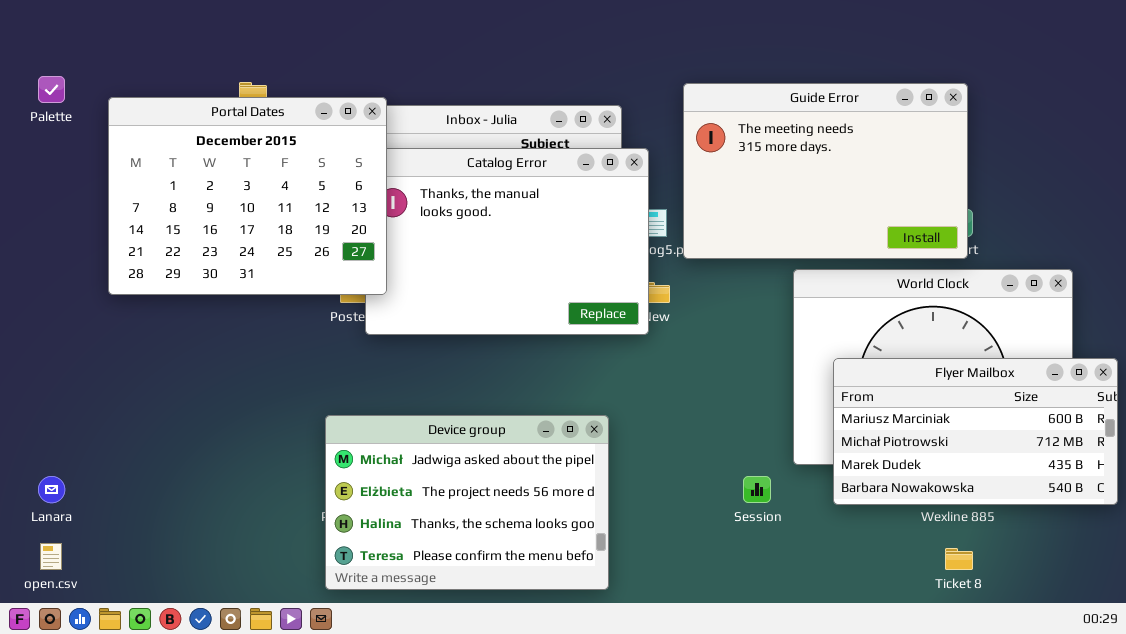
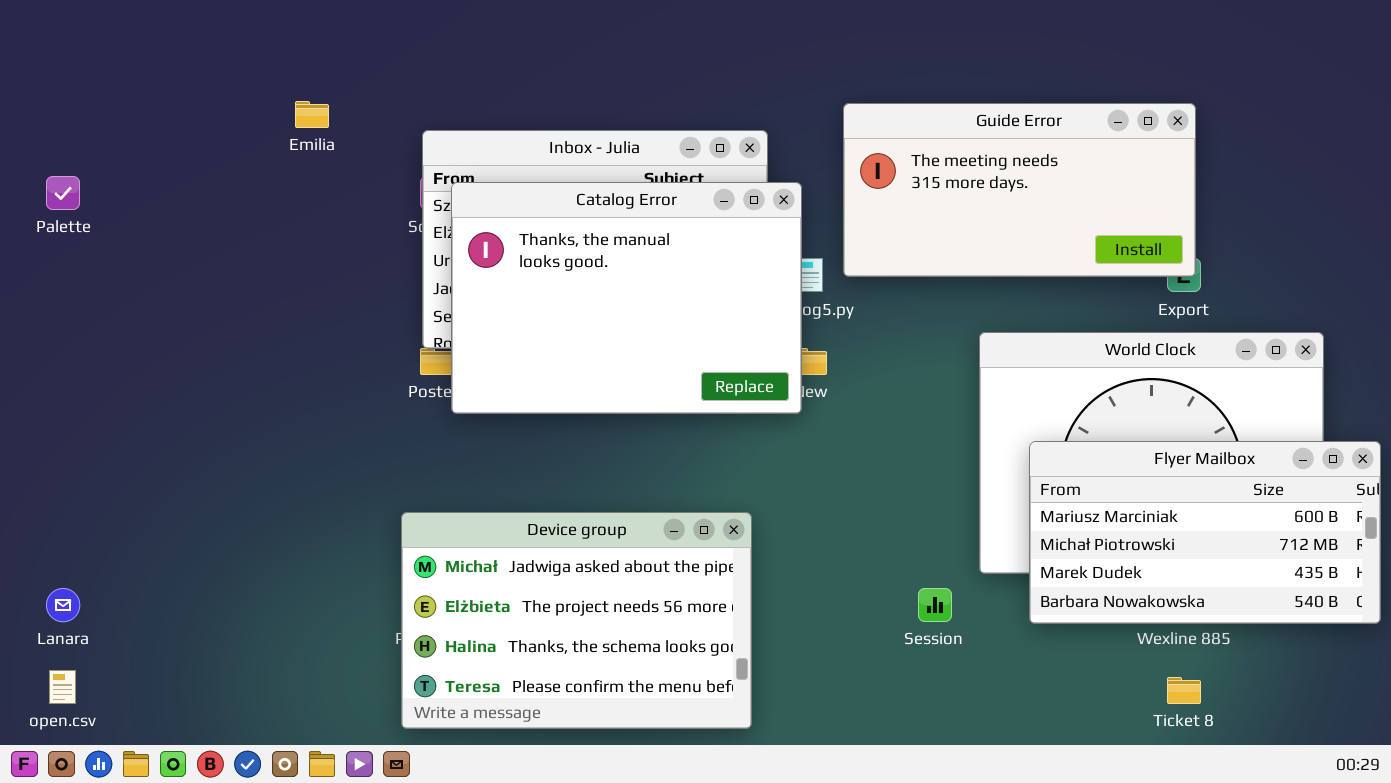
Palette: [38,76,65,103] -> [46,176,80,210], moved
Guide Error: [683,83,968,259] -> [843,103,1196,277], resized
Portal Dates: [108,97,387,295] -> none, closed

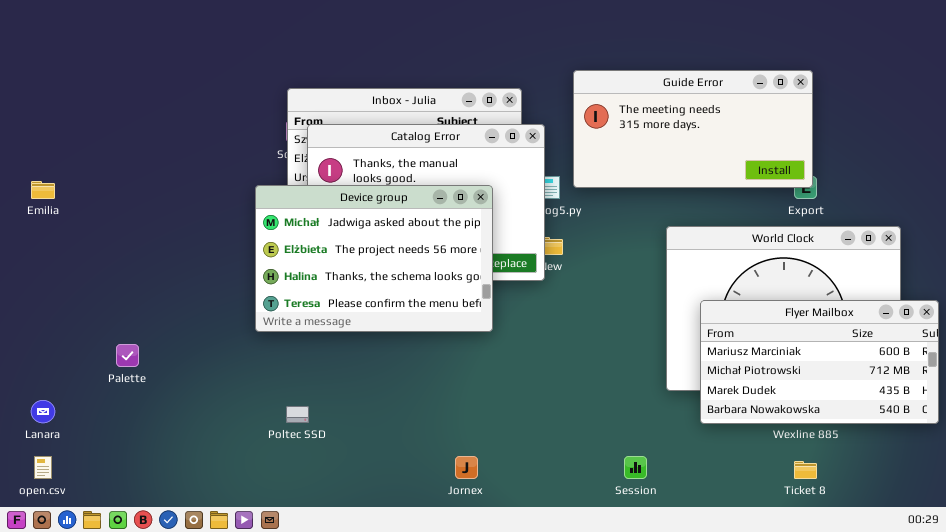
Emilia: [295,101,329,128] -> [31,181,55,199], moved
Palette: [46,176,80,210] -> [116,344,139,367], moved
Device group: [401,512,752,729] -> [255,185,493,332], moved
Session: [918,588,952,622] -> [624,456,647,479], moved

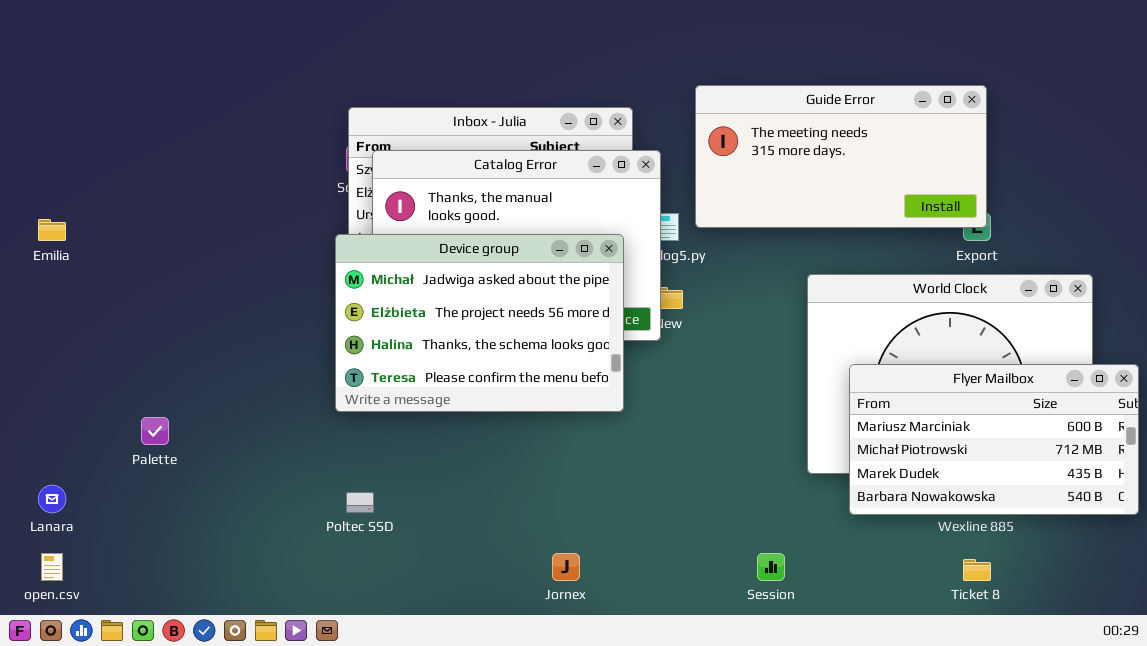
Device group: [255,185,493,332] -> [335,234,624,412], moved

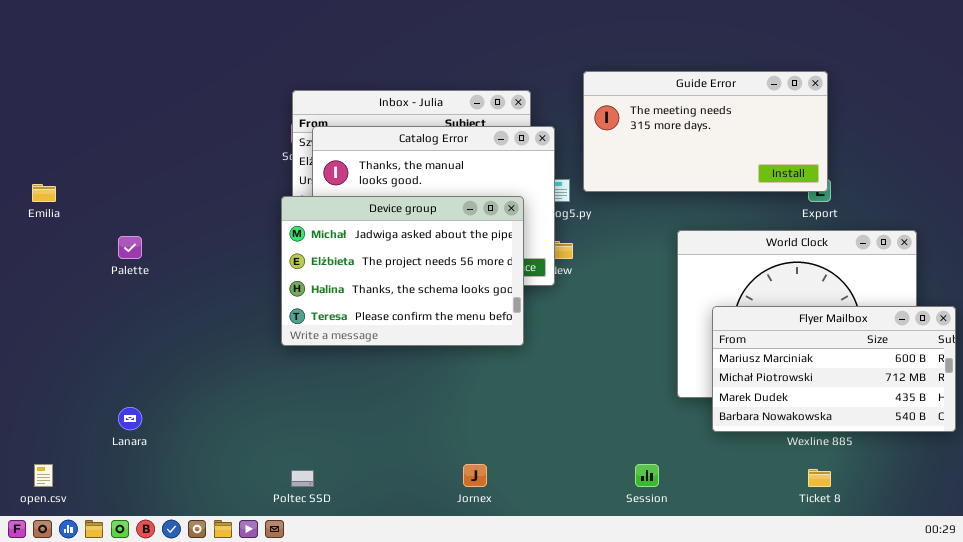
Palette: [141,417,169,445] -> [118,236,142,259], moved
Lanara: [38,485,66,513] -> [118,407,142,430], moved
Poltec SSD: [346,492,374,513] -> [291,470,314,487], moved

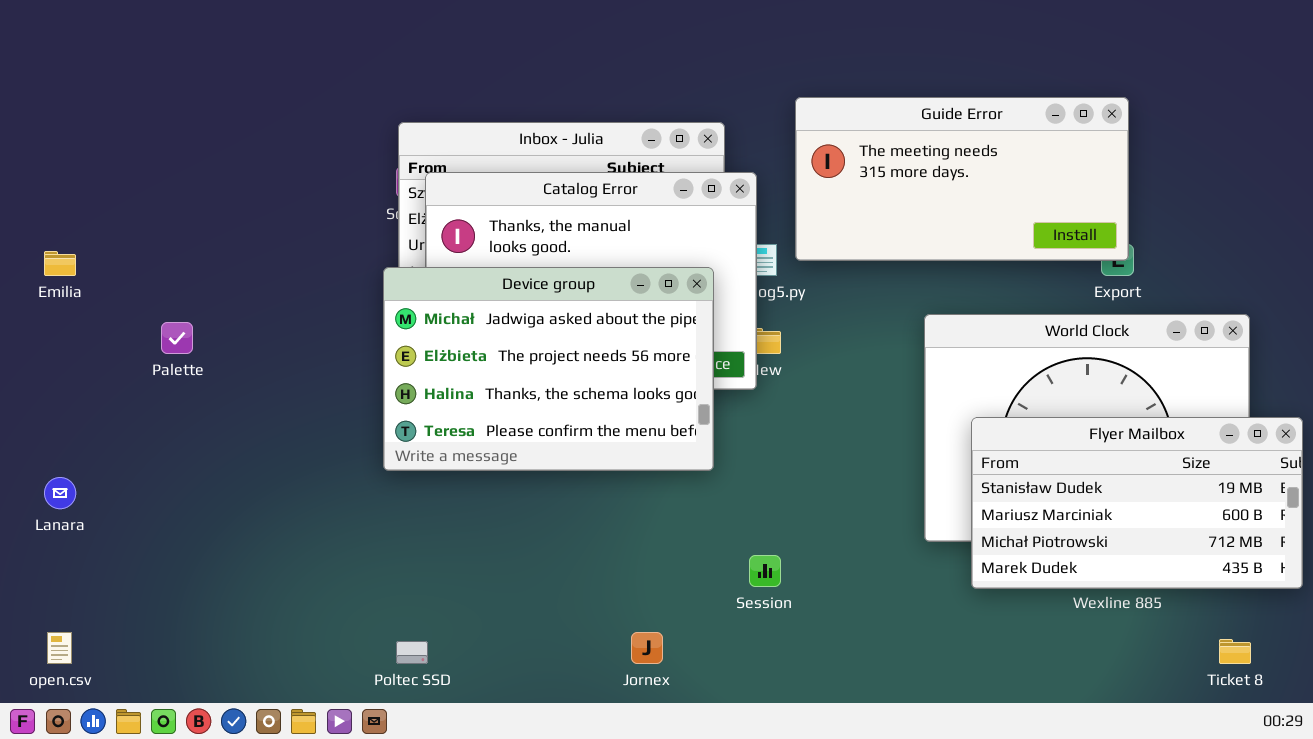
Flyer Mailbox: [712,306,956,432] -> [971,417,1303,589], scrolled up 1 row
Lanara: [118,407,142,430] -> [44,477,76,509], moved
Session: [635,464,659,487] -> [749,555,781,587], moved
Ticket 8: [808,469,831,487] -> [1219,639,1251,664], moved

